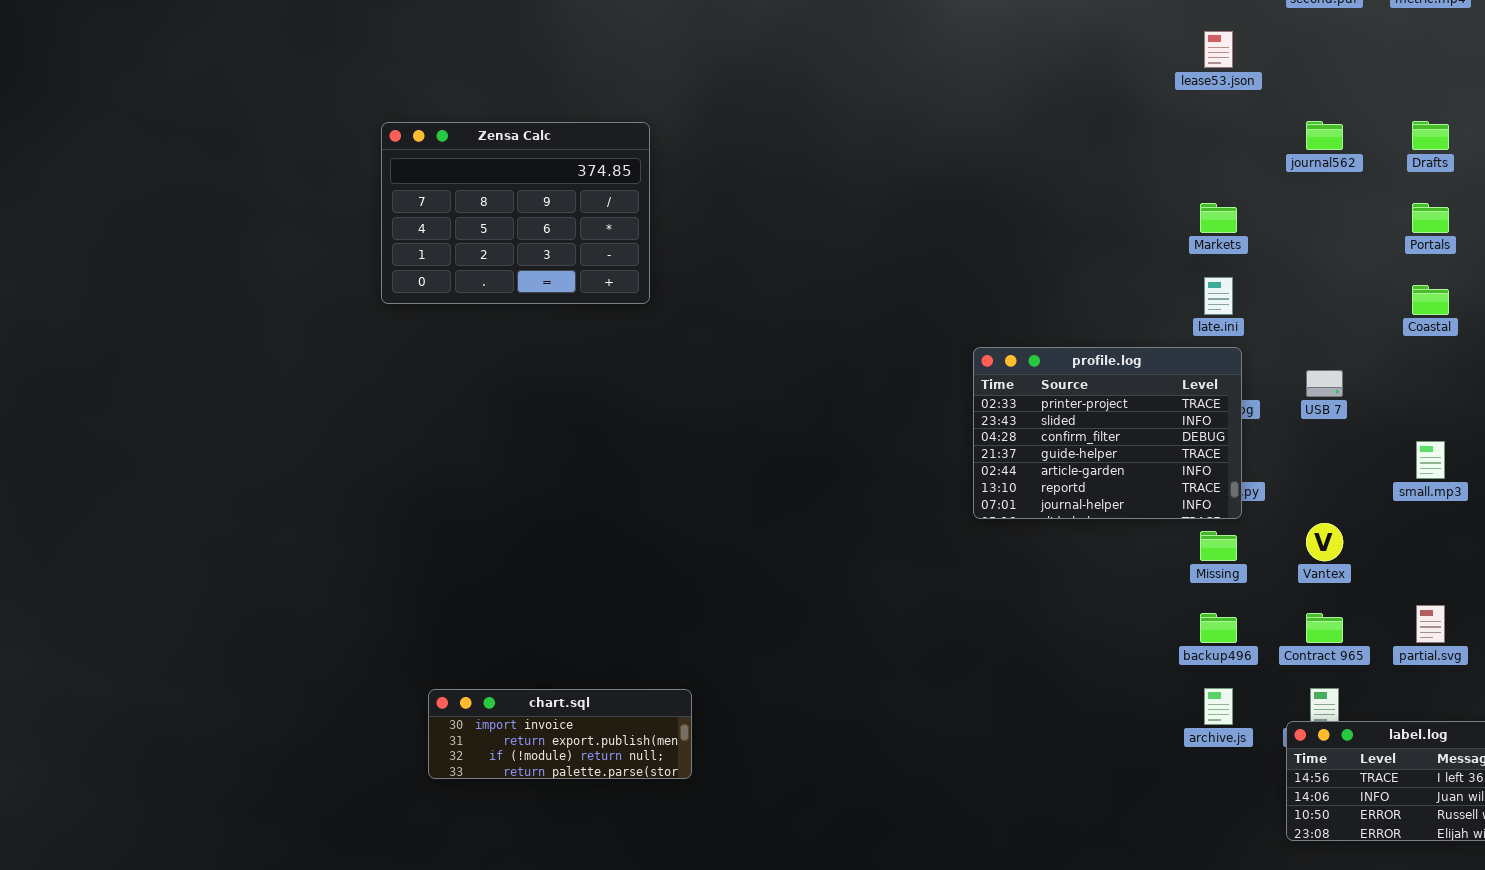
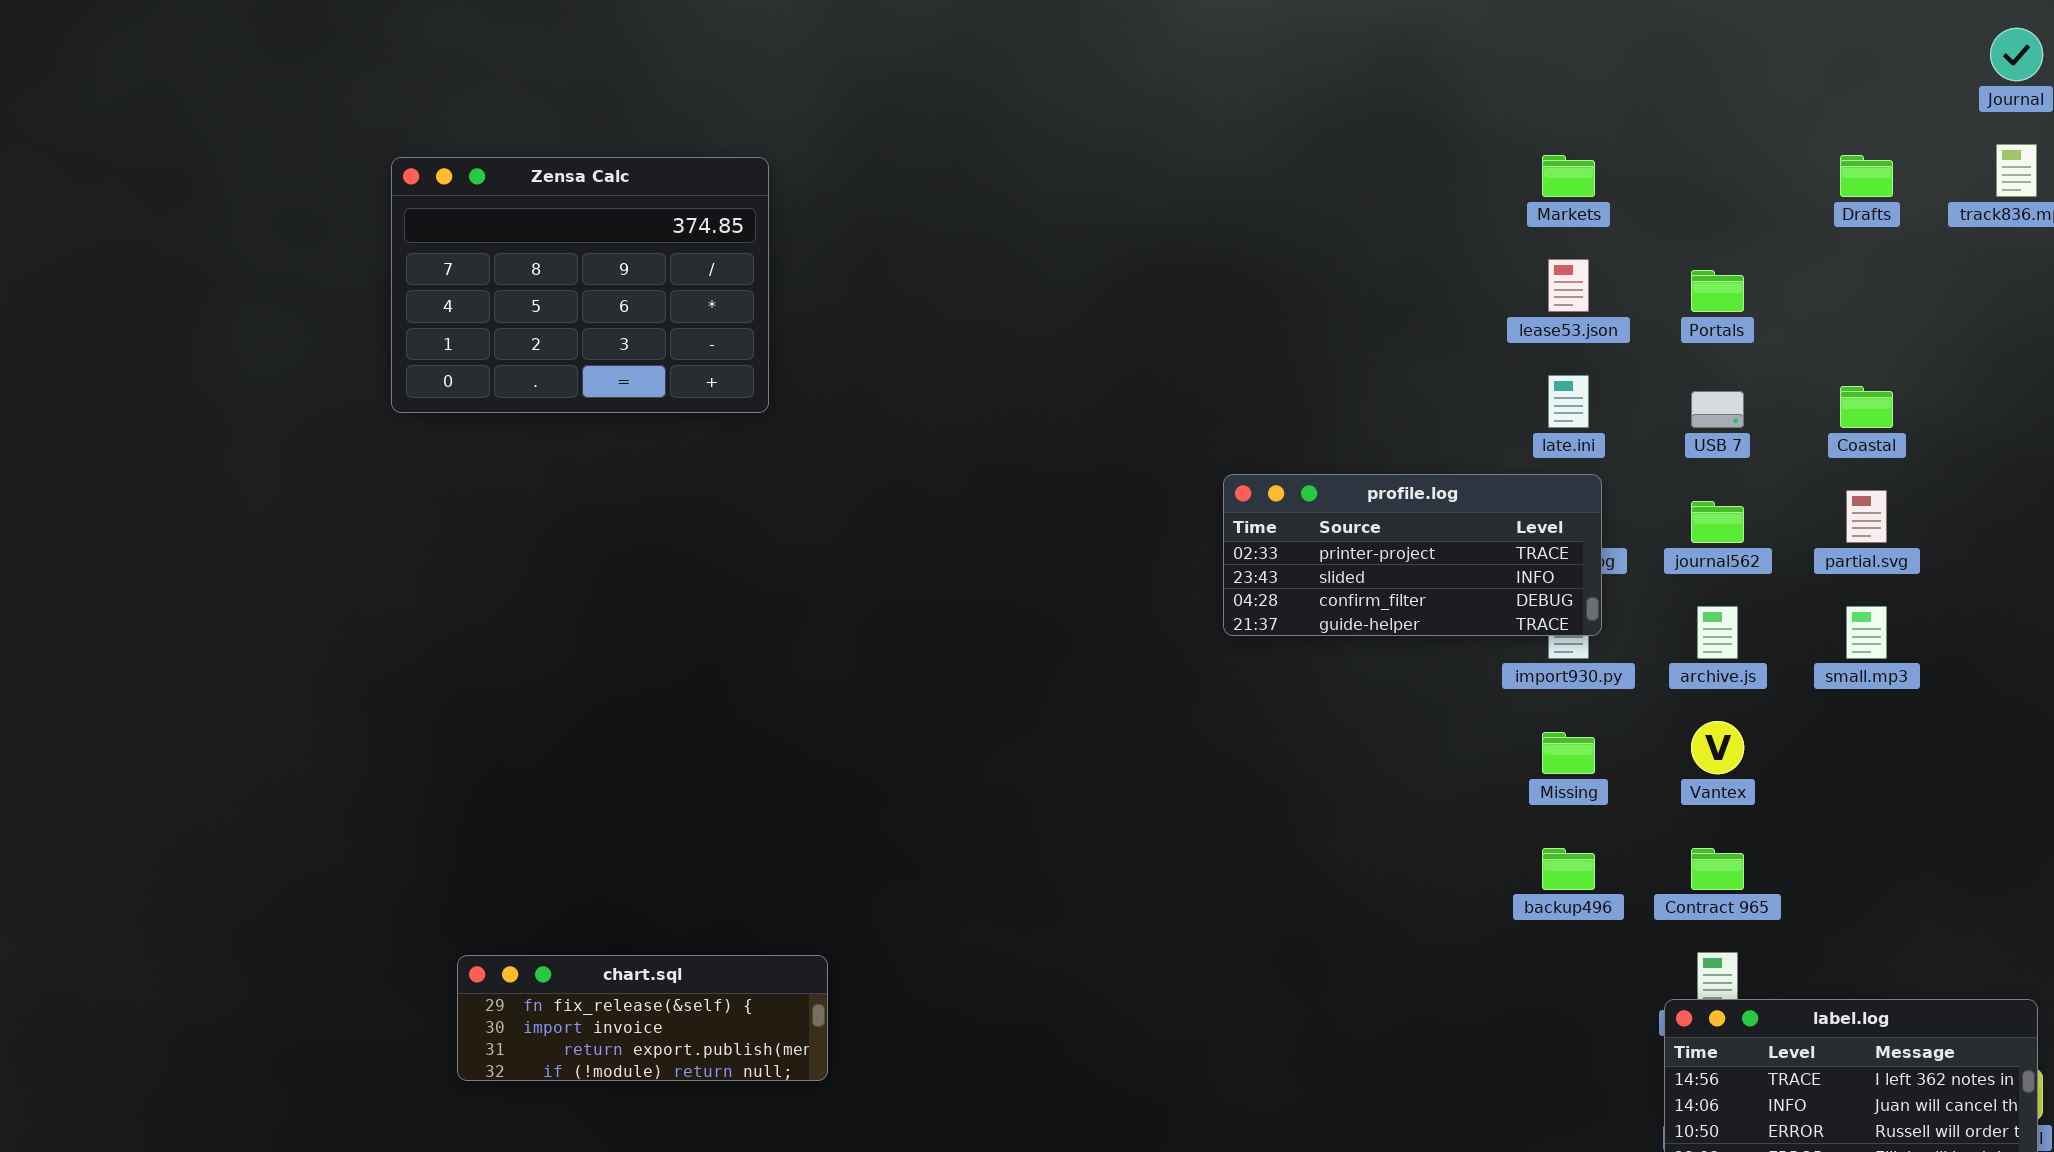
lease53.json: [1204,31,1233,68] -> [1548,259,1589,312], moved
journal562: [1306,121,1343,150] -> [1691,501,1744,543], moved
Markets: [1200,203,1237,233] -> [1542,155,1595,197], moved
Portals: [1412,203,1449,233] -> [1691,270,1744,312], moved
profile.log: [973,347,1242,519] -> [1223,474,1602,636], resized
USB 7: [1306,370,1343,397] -> [1691,391,1744,428], moved
partial.svg: [1416,605,1445,643] -> [1846,490,1887,543], moved
archive.js: [1204,688,1233,725] -> [1697,606,1738,659], moved
chart.sql: [428,689,692,779] -> [457,955,828,1081], scrolled up 1 row

